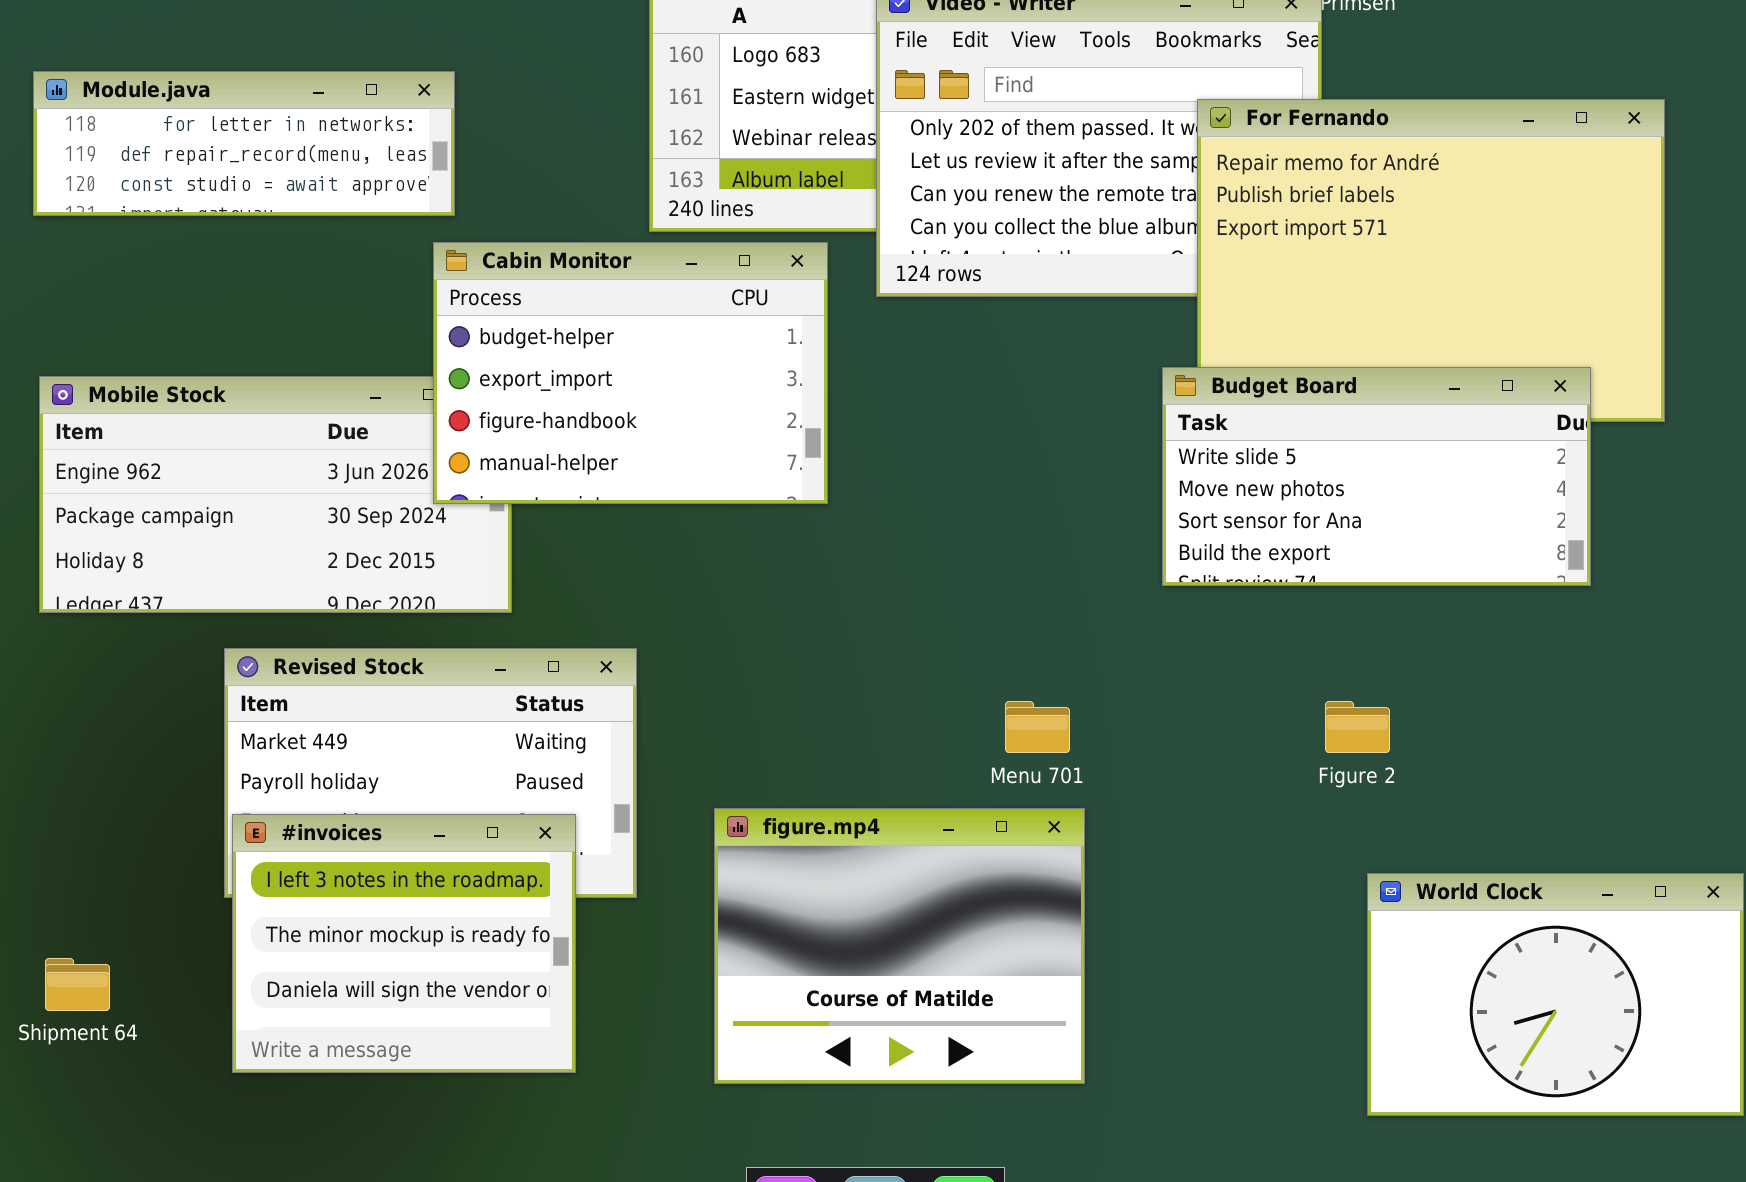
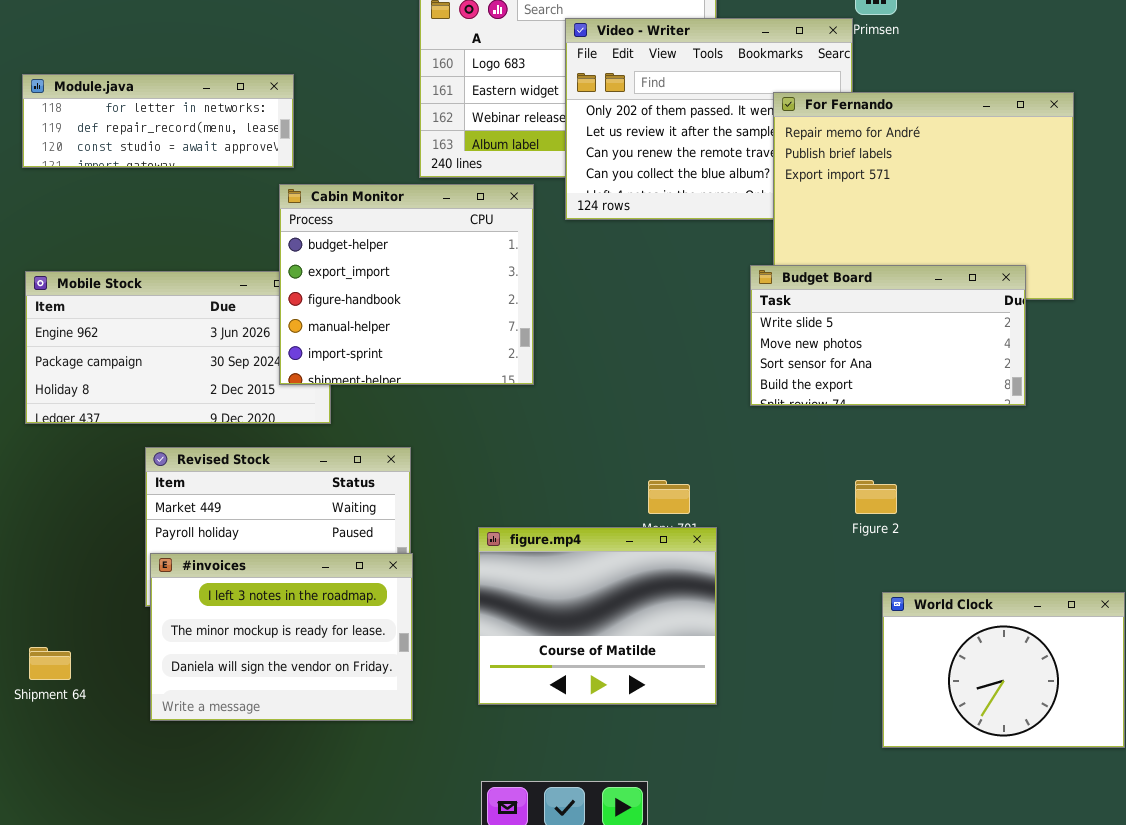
Cabin Monitor: [433,242,828,504] -> [279,184,534,385], resized
figure.mp4: [714,808,1085,1084] -> [478,527,717,705], moved
#invoices: [232,814,576,1073] -> [150,553,413,721], resized

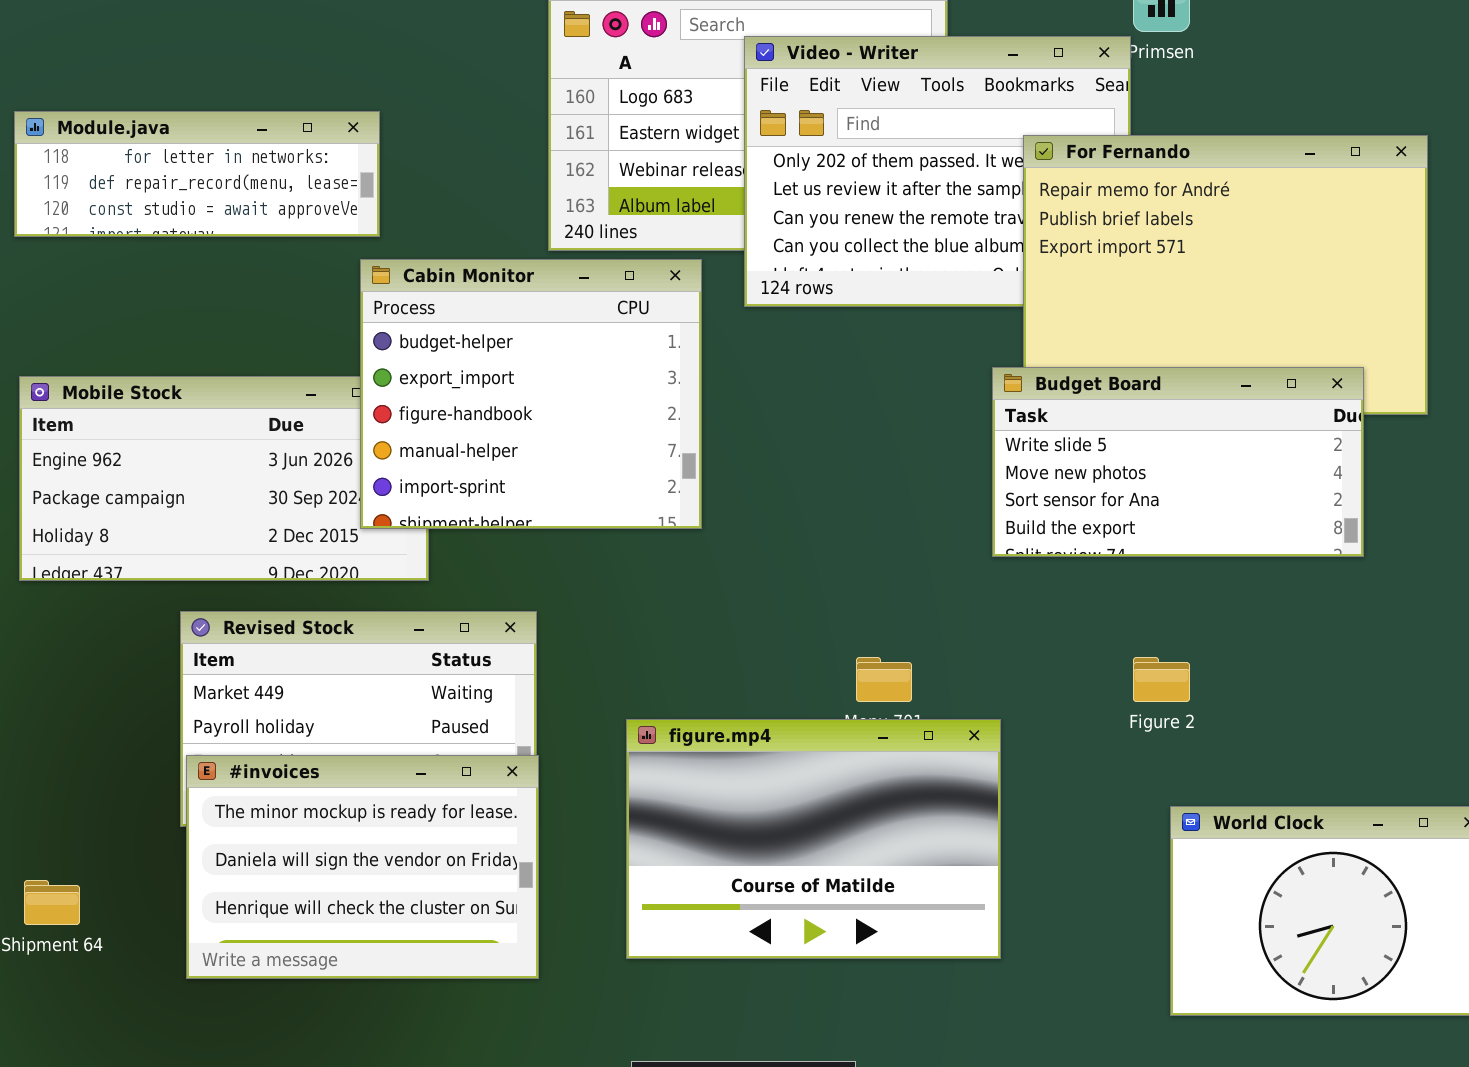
figure.mp4: [478,527,717,705] -> [626,719,1001,959], resized
#invoices: [150,553,413,721] -> [186,755,539,979], scrolled down 1 row

